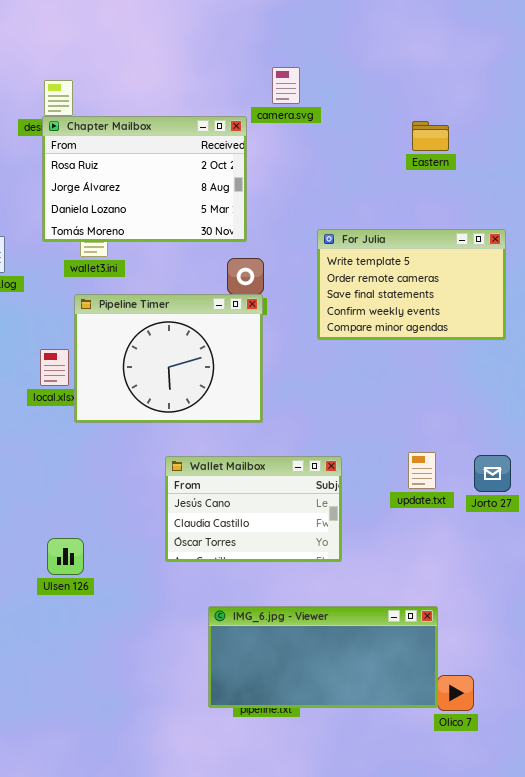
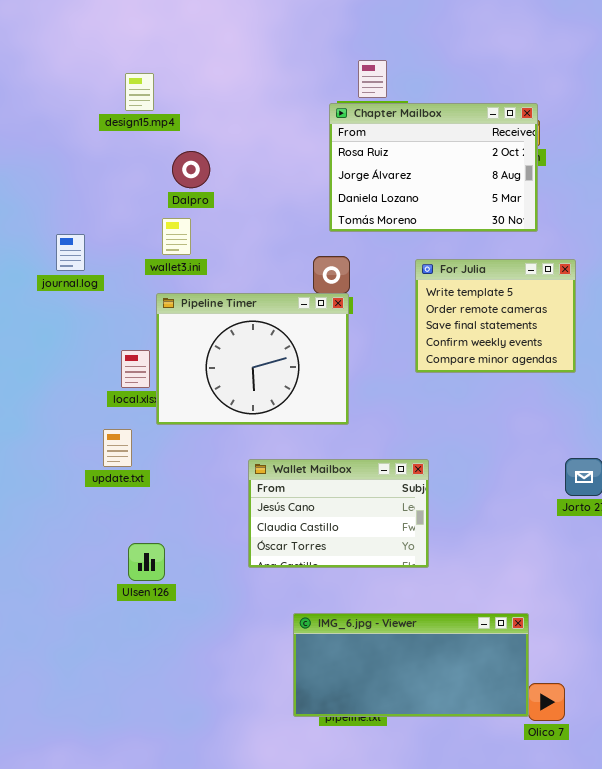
Chapter Mailbox: [42,116,247,242] -> [329,103,538,232], moved
For Julia: [317,229,506,340] -> [415,259,576,373], moved, resized
update.txt: [408,452,436,489] -> [103,429,132,467], moved

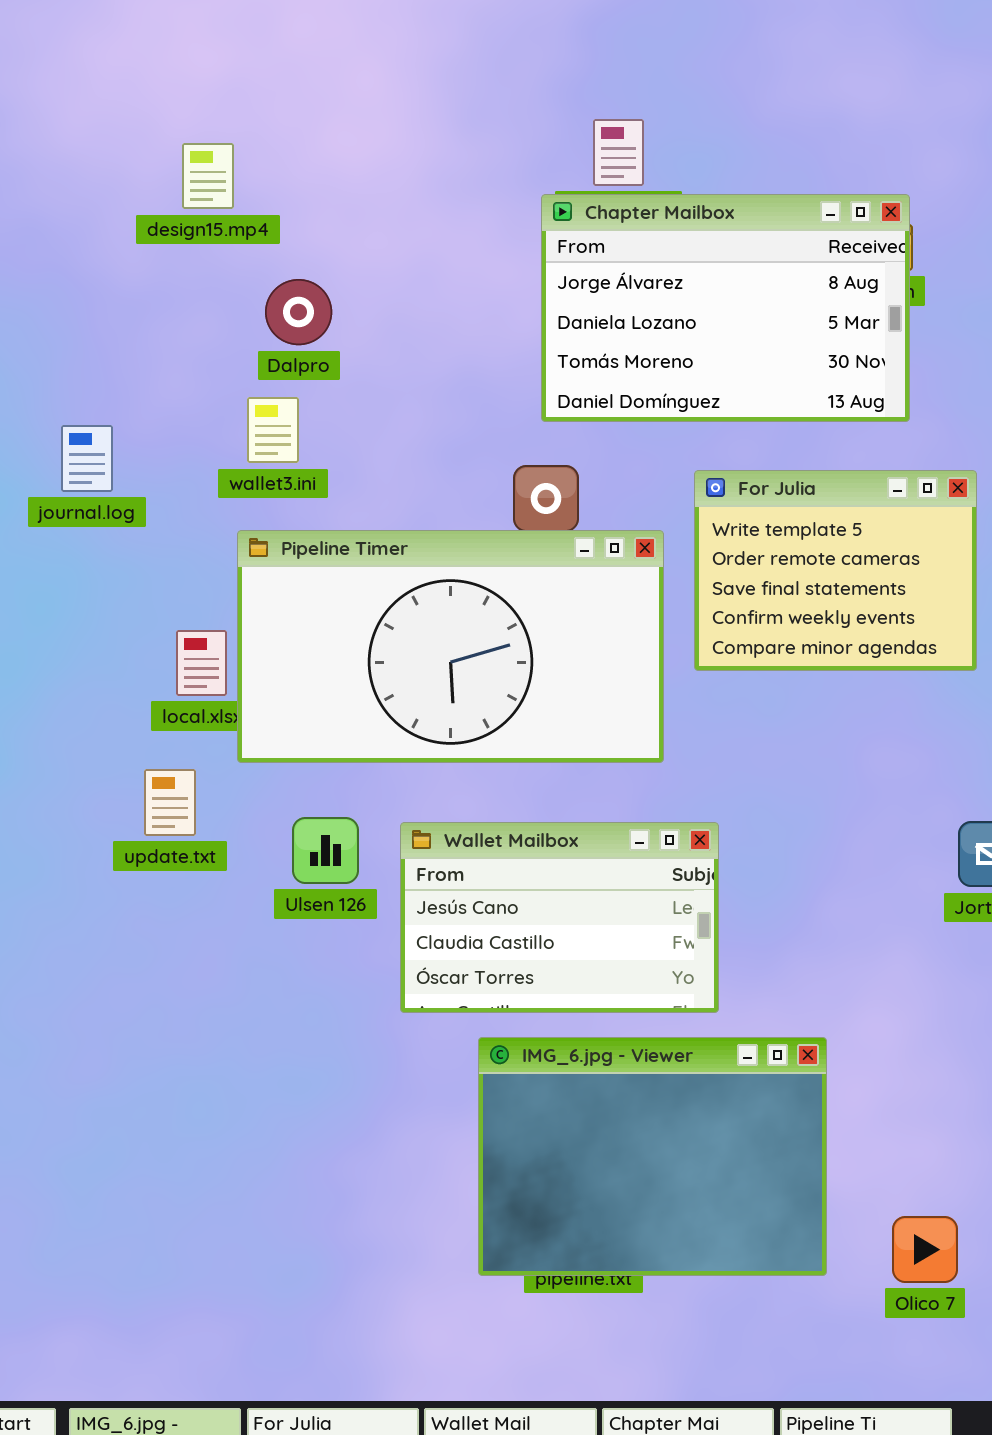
Chapter Mailbox: [329,103,538,232] -> [541,194,910,422], scrolled down 1 row
Pipeline Timer: [156,293,349,425] -> [237,530,664,763], resized
Ulsen 126: [128,543,165,581] -> [292,817,359,884], moved
IMG_6.jpg - Viewer: [293,613,529,717] -> [478,1037,827,1276], resized

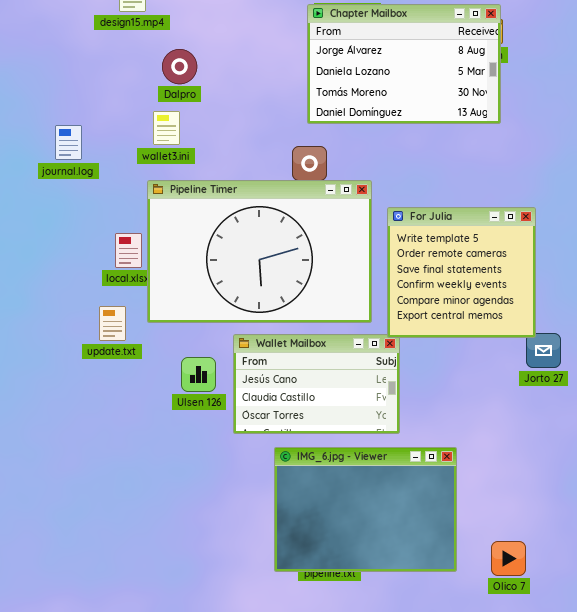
For Julia: [694,470,977,671] -> [387,207,536,338], moved, resized
Pipeline Timer: [237,530,664,763] -> [147,180,372,323], resized
Ulsen 126: [292,817,359,884] -> [181,357,216,392], moved

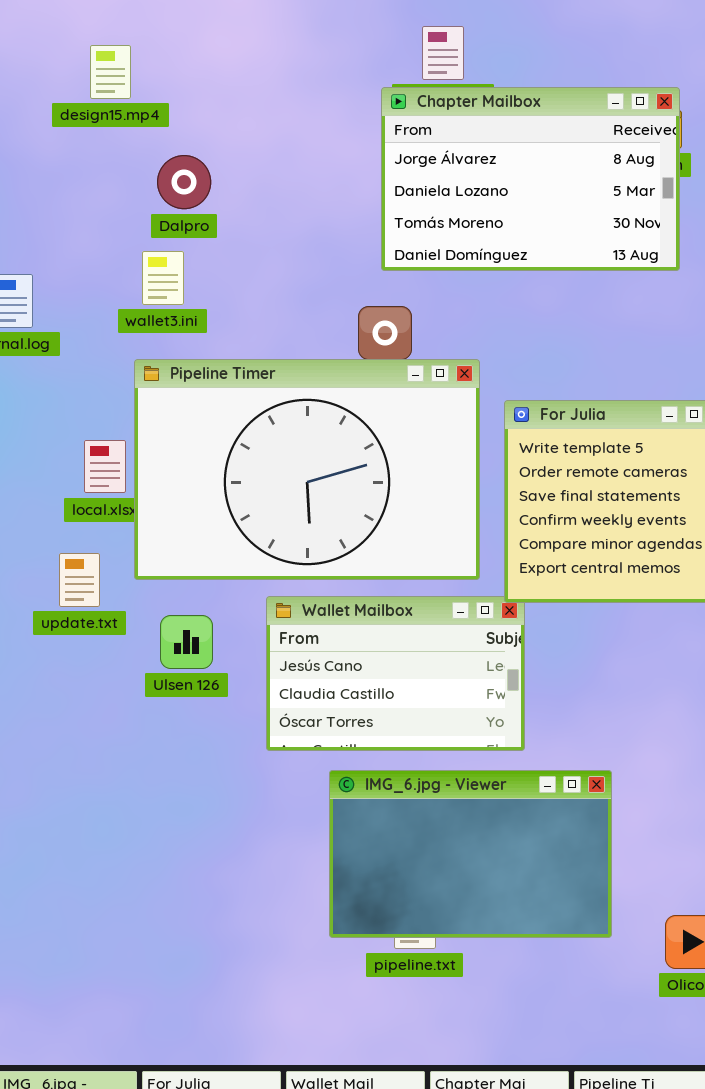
Ulsen 126: [181,357,216,392] -> [160,615,213,669], moved
IMG_6.jpg - Viewer: [274,447,457,572] -> [329,770,612,938], resized

